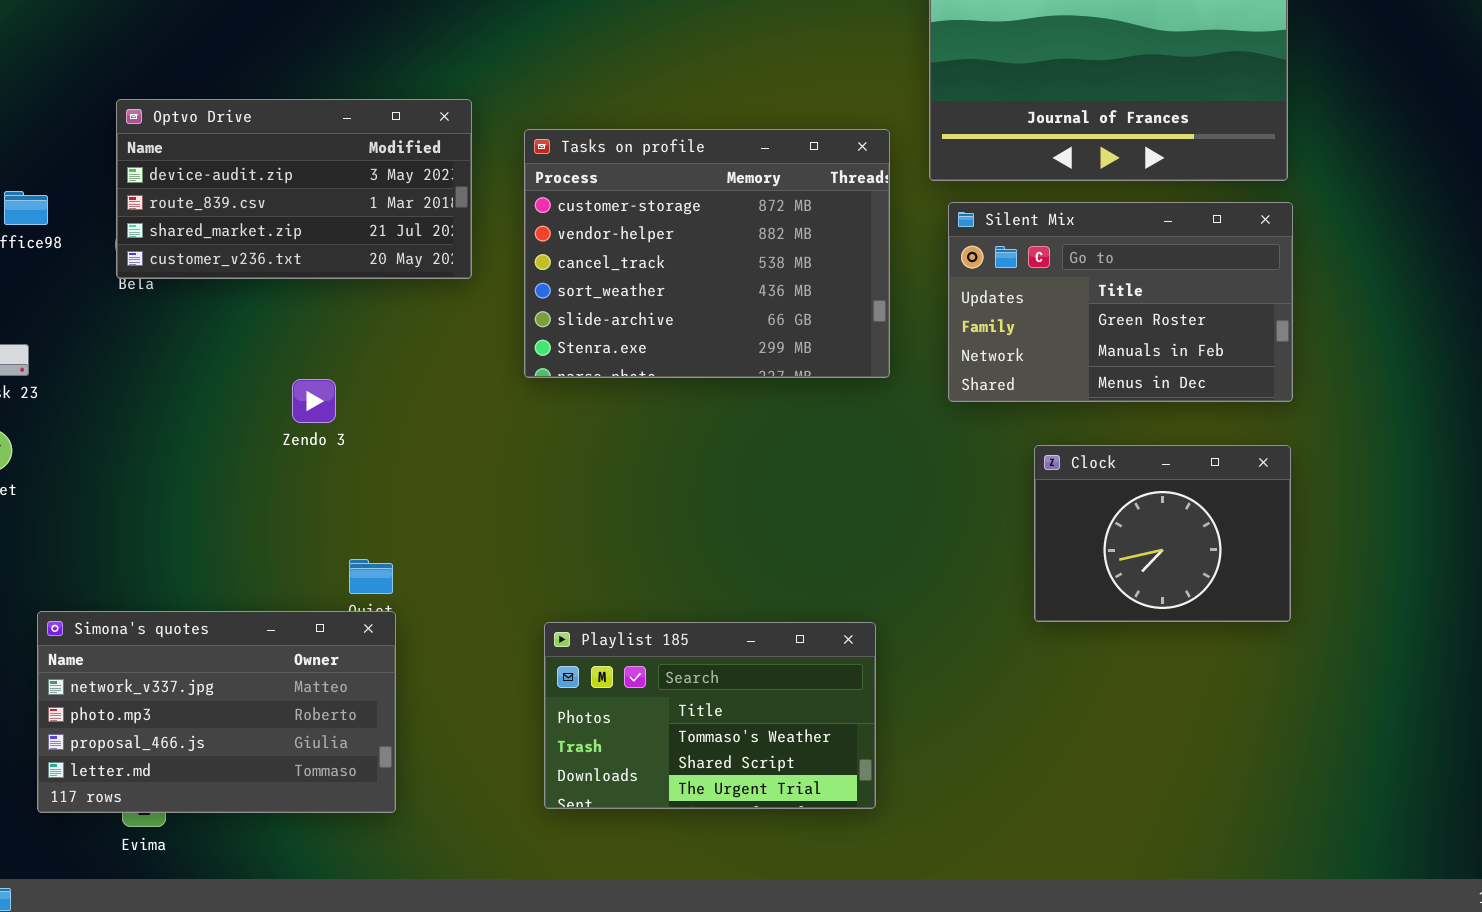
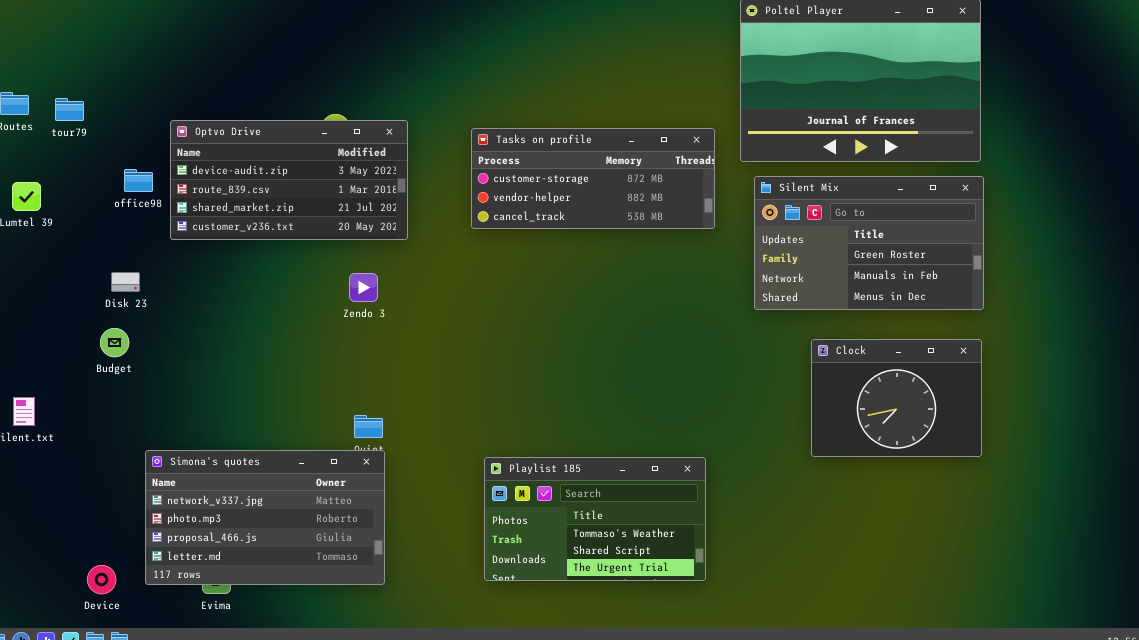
Optvo Drive: [116,99,472,279] -> [170,120,408,240], moved
Tasks on profile: [524,129,890,378] -> [471,128,715,229], resized
Zendo 3: [292,379,336,423] -> [349,273,378,302], moved

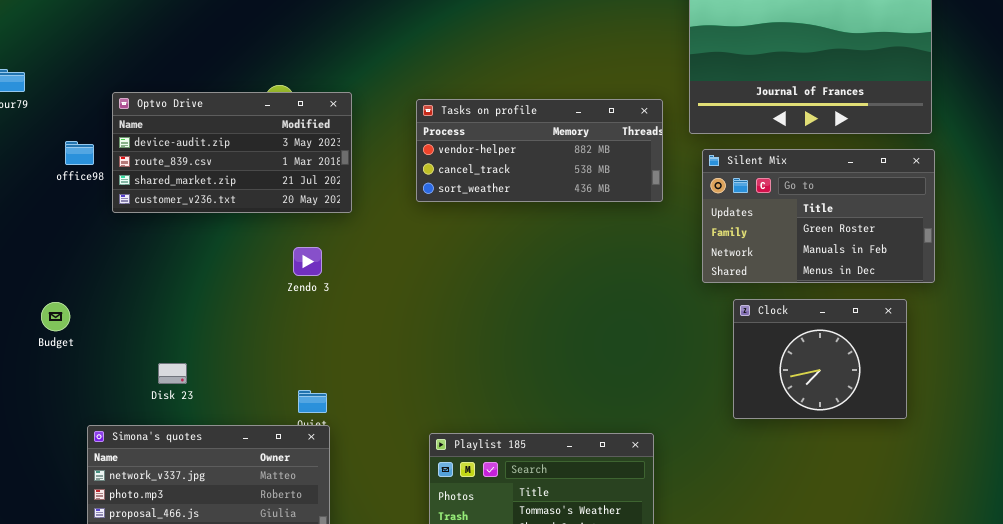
Tasks on profile: [471,128,715,229] -> [416,99,663,202], scrolled down 1 row
Disk 23: [111,272,140,292] -> [158,363,187,384], moved
Clock: [811,339,982,457] -> [733,299,907,419], moved

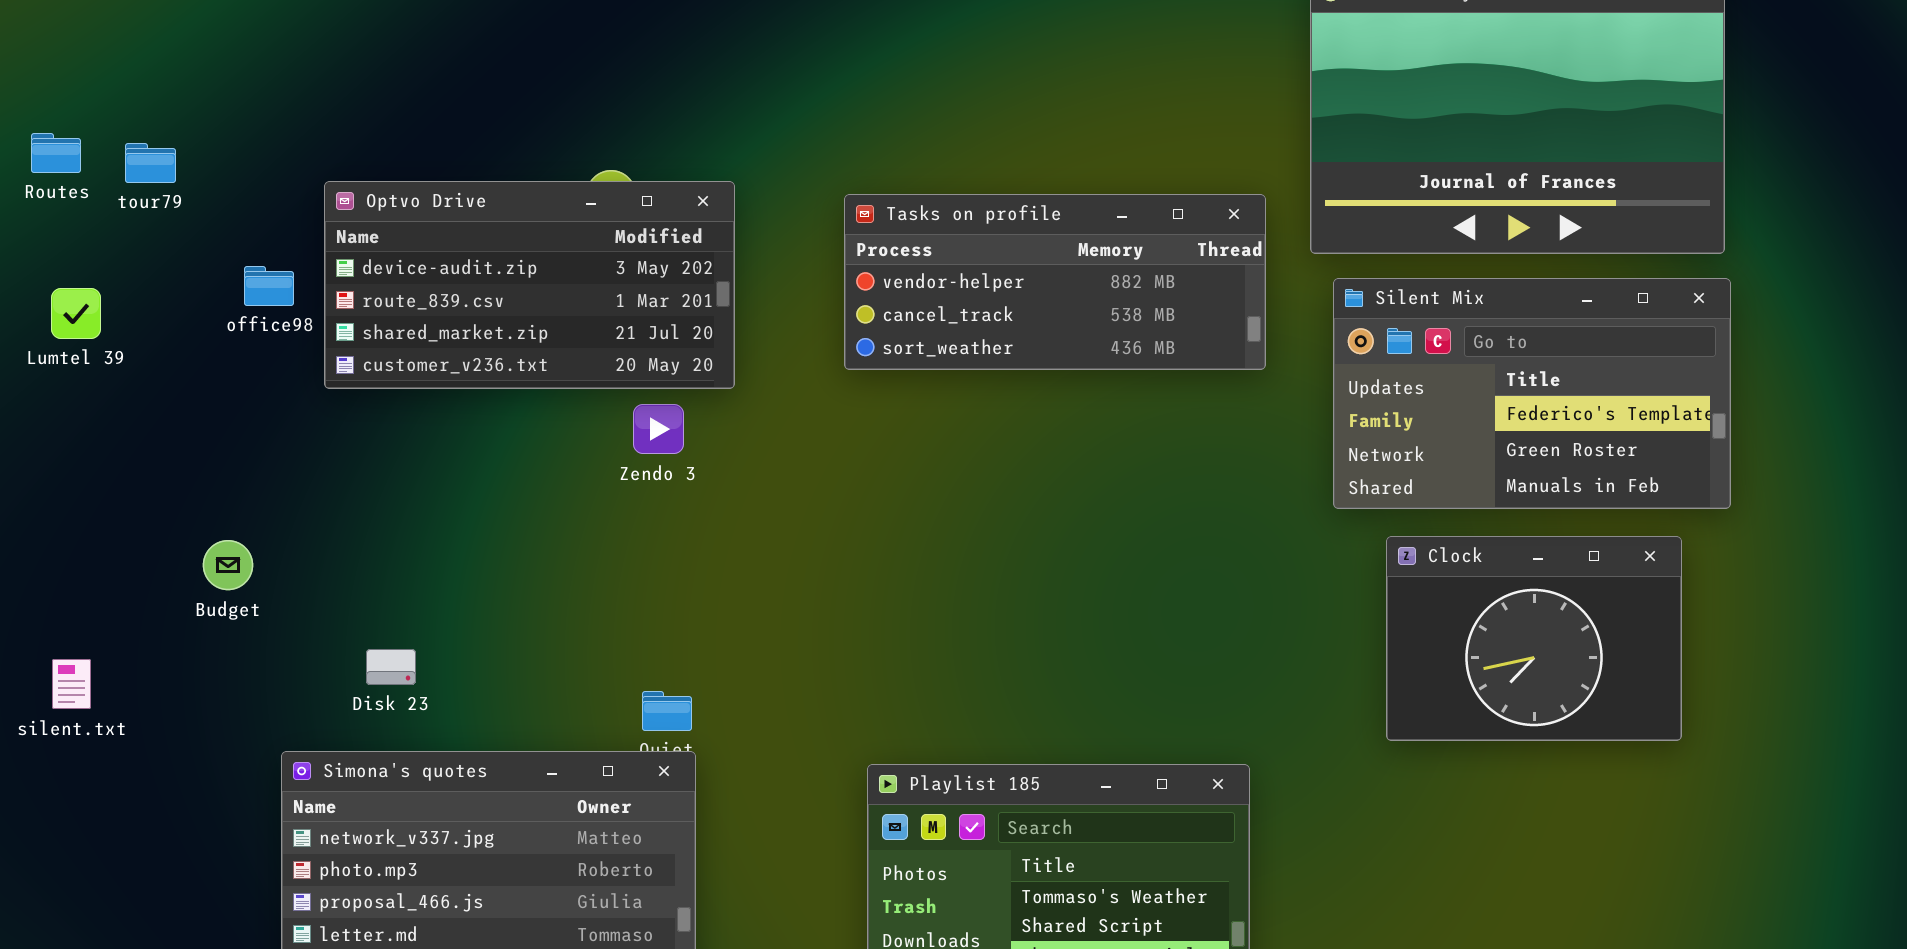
Silent Mix: [702,149,935,283] -> [1333,278,1731,509], scrolled up 1 row
Zendo 3: [293,247,322,276] -> [633,404,684,454], moved
Disk 23: [158,363,187,384] -> [366,649,416,685], moved

